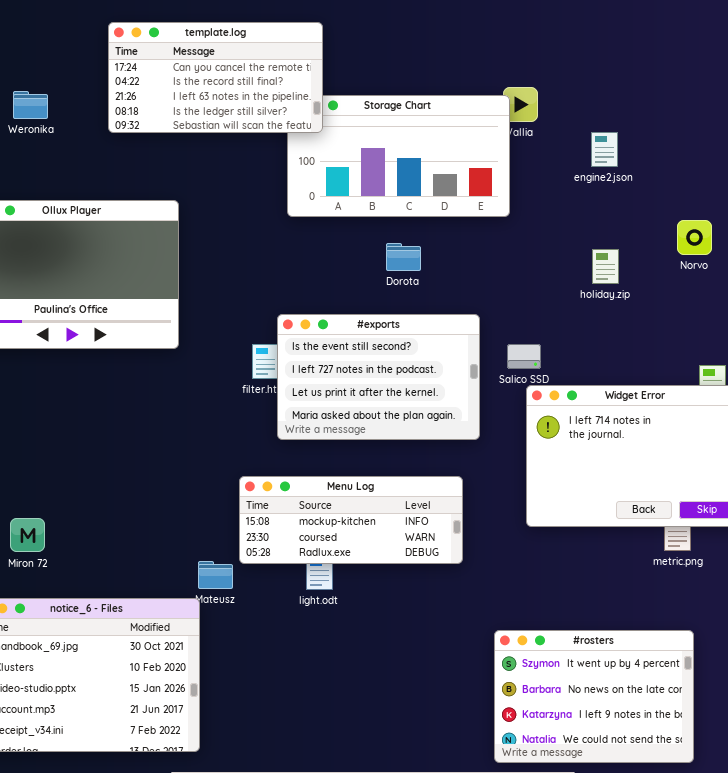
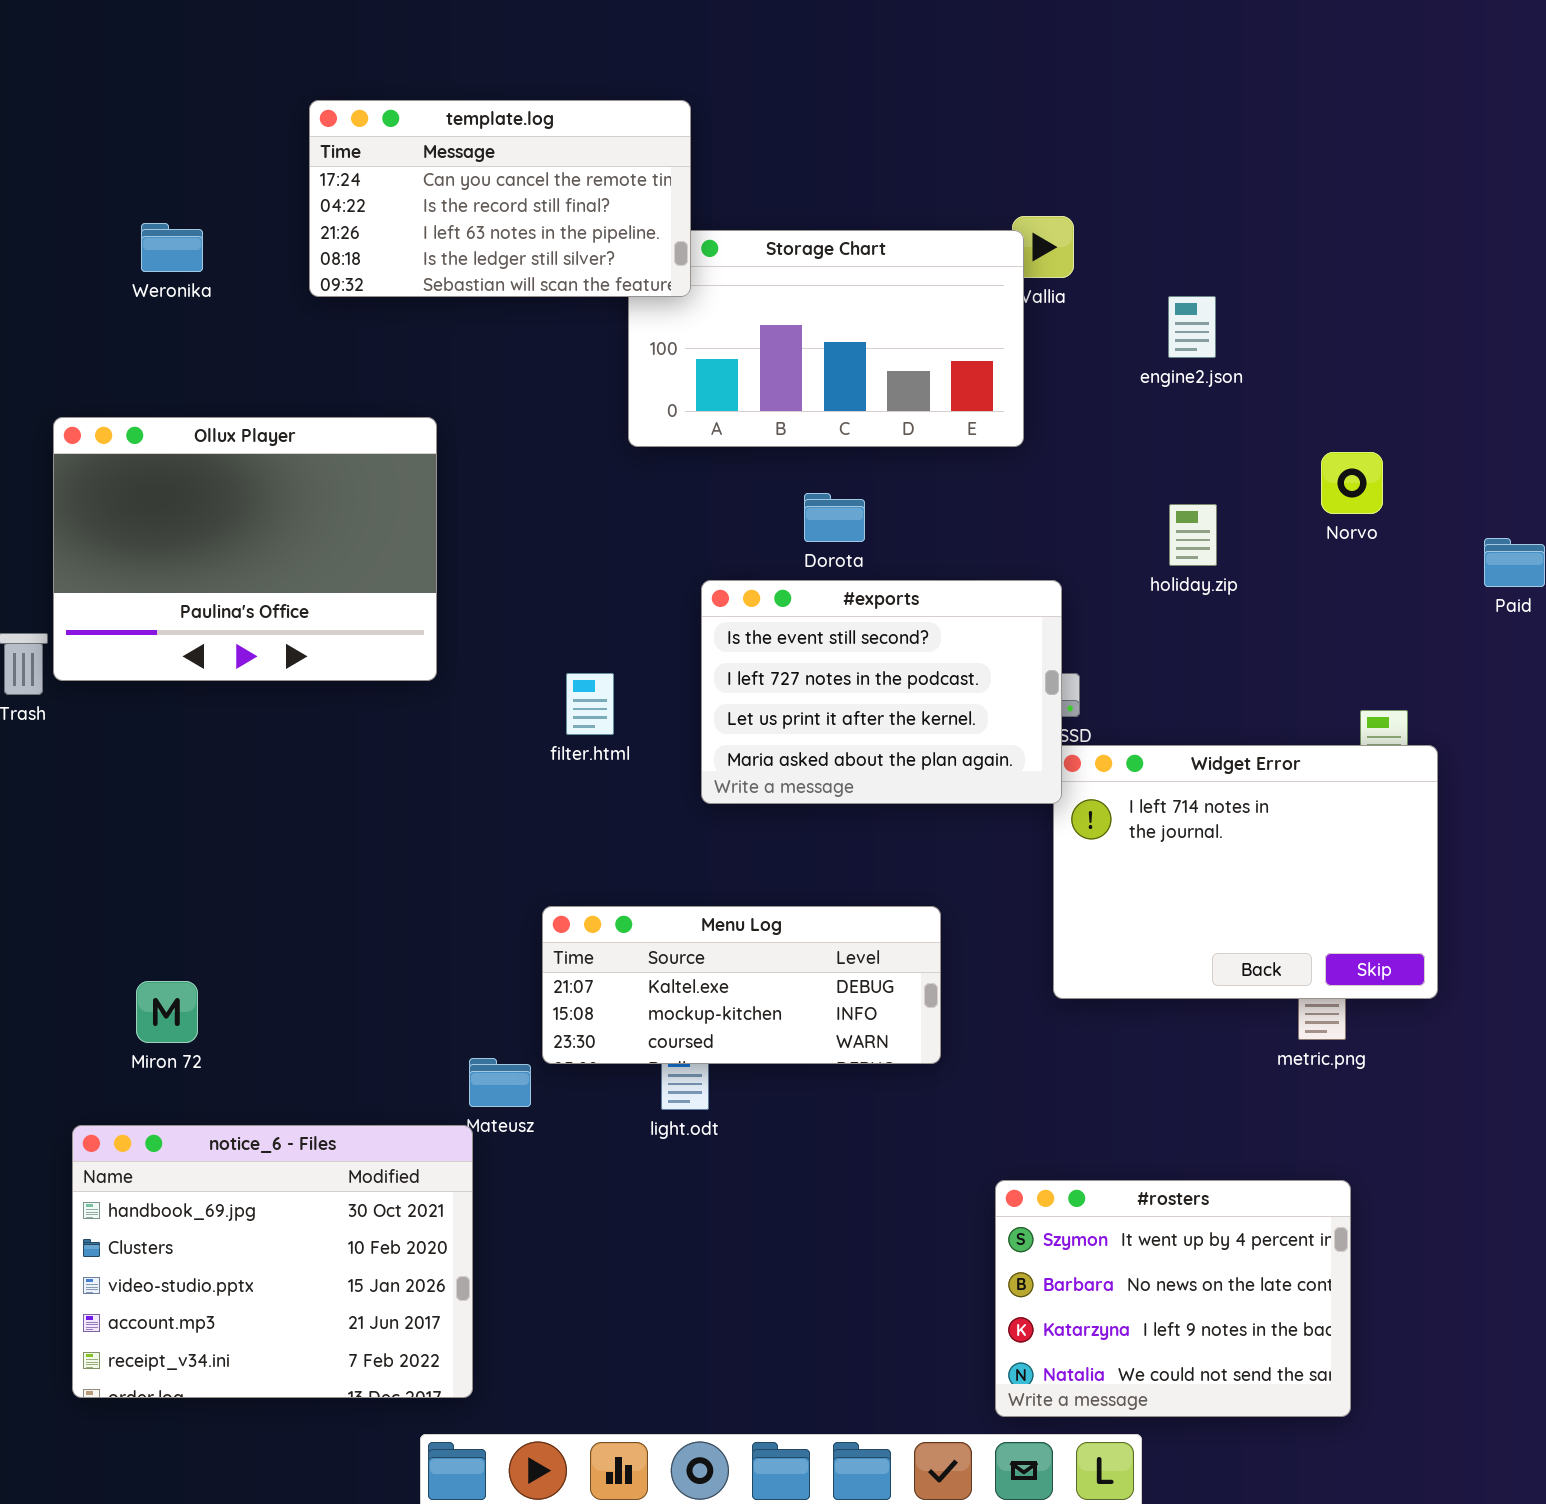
#exports: [277,314,480,440] -> [701,580,1062,804], moved
Menu Log: [239,476,463,564] -> [542,906,941,1064], scrolled up 1 row

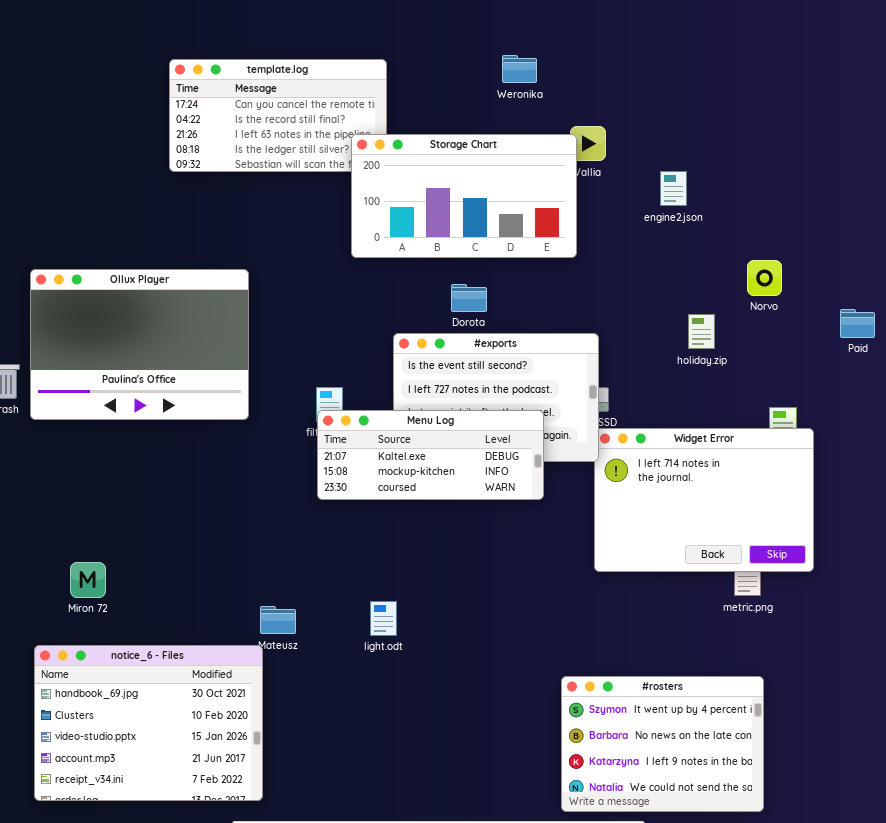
Weronika: [141,223,203,272] -> [502,55,537,83], moved
Storage Chart: [628,230,1024,447] -> [351,134,577,258], raised
Ollux Player: [53,417,437,681] -> [30,269,249,420], moved
holiday.zip: [1169,504,1217,566] -> [688,314,715,349], moved
Menu Log: [542,906,941,1064] -> [317,410,544,500], moved

